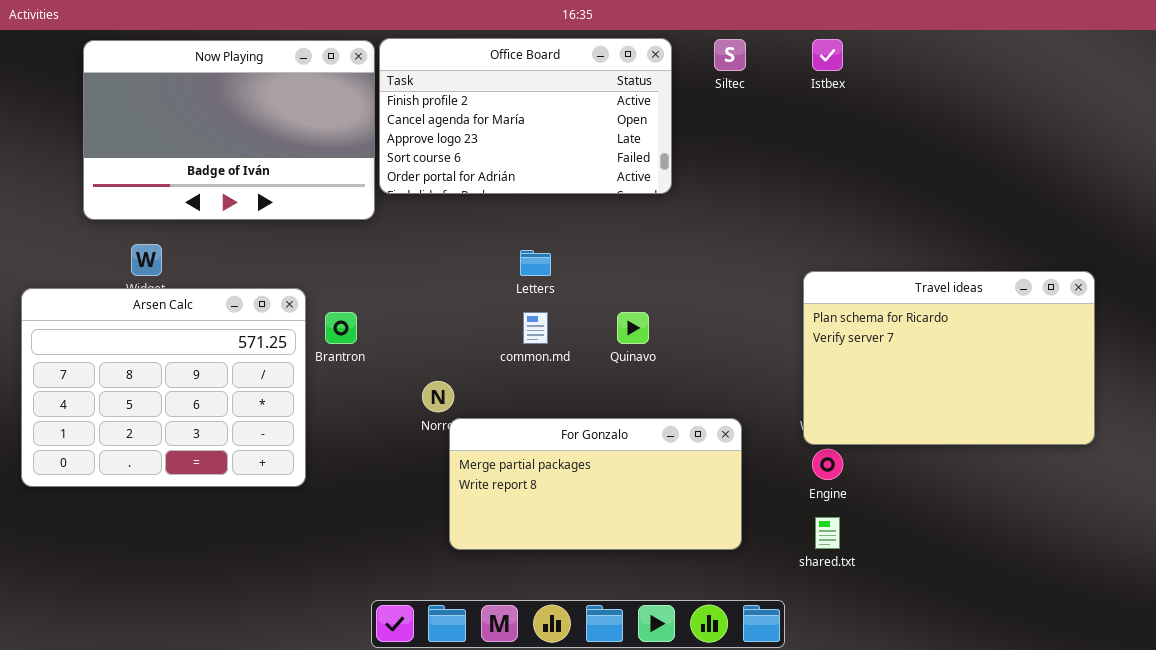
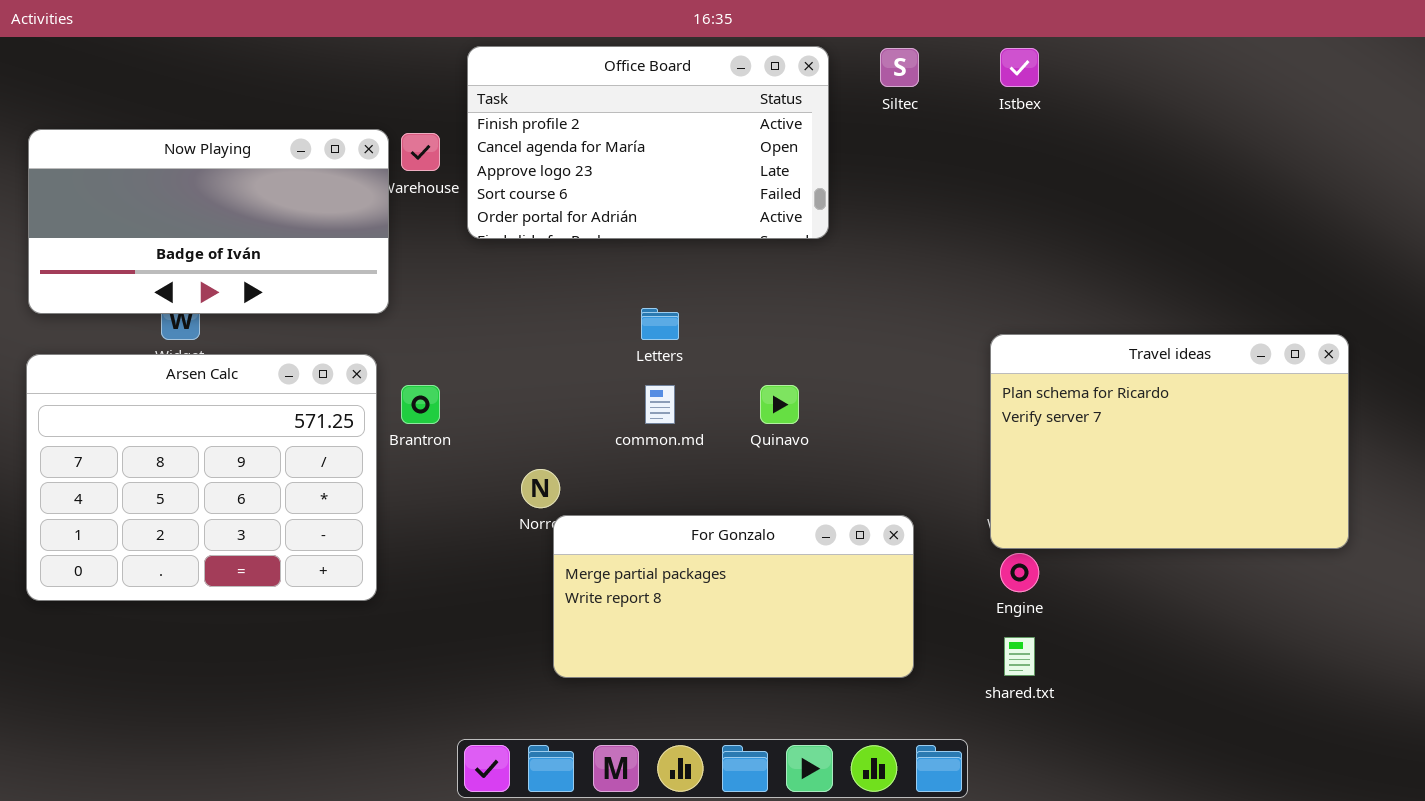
Now Playing: [83,40,375,220] -> [28,129,389,314], moved, resized

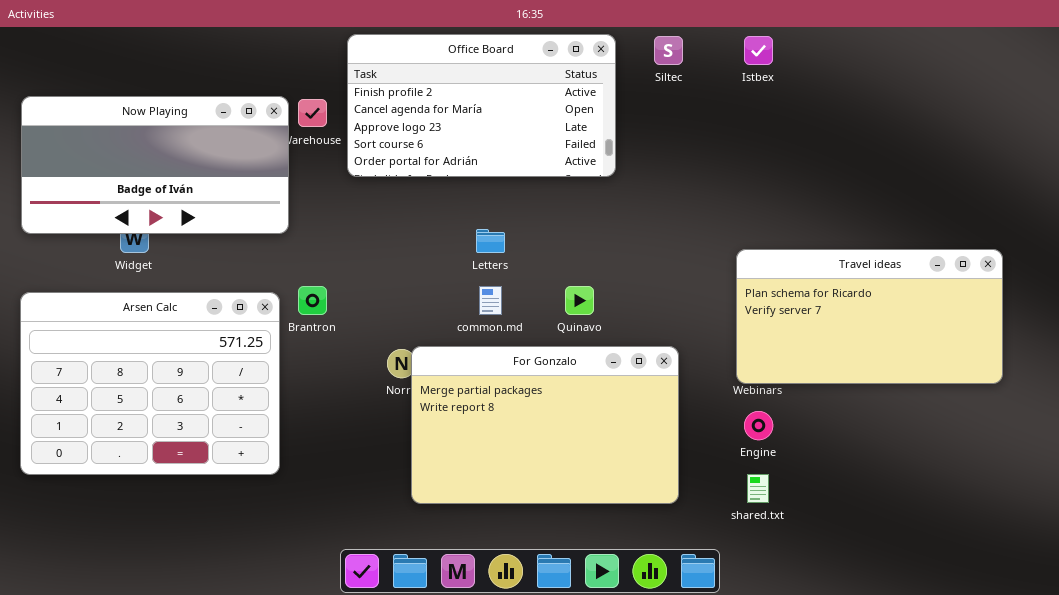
Travel ideas: [990,334,1349,549] -> [736,249,1003,384], resized
Arsen Calc: [26,354,377,601] -> [20,292,280,475], moved
For Gonzalo: [553,515,914,678] -> [411,346,679,504], resized

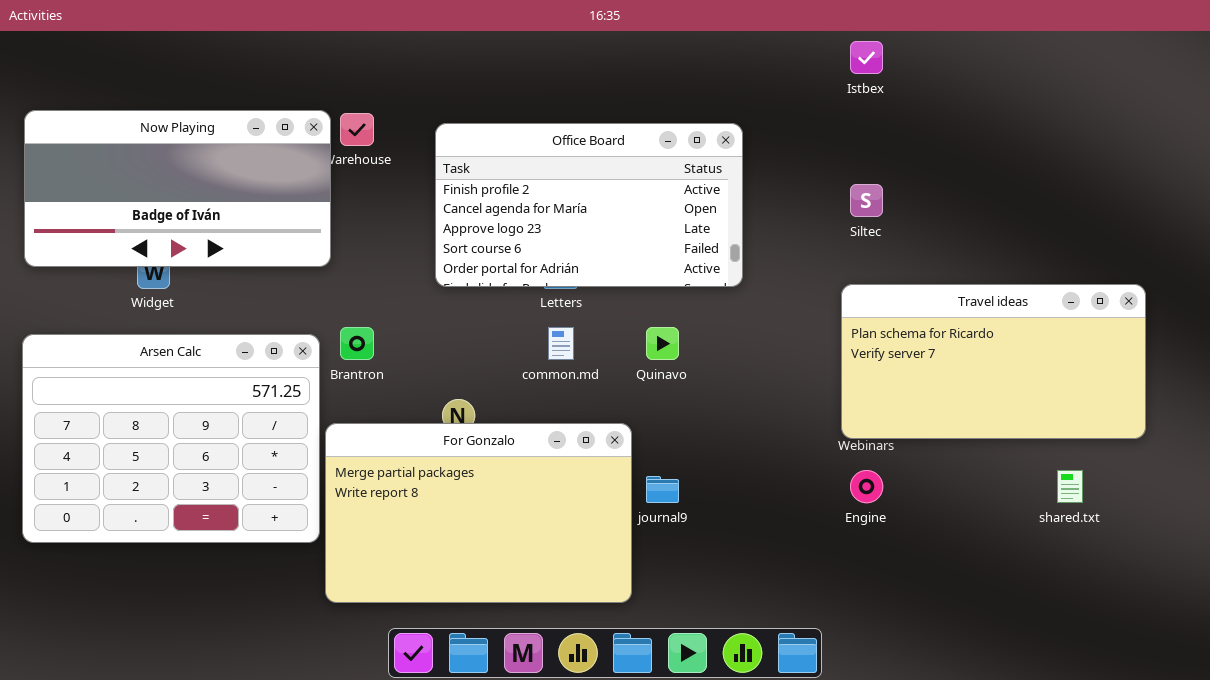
Office Board: [347,34,616,177] -> [435,123,743,287], moved
Siltec: [654,36,683,65] -> [850,184,883,217], moved
For Gonzalo: [411,346,679,504] -> [325,423,632,603], moved
shared.txt: [747,474,769,503] -> [1057,470,1083,503], moved

